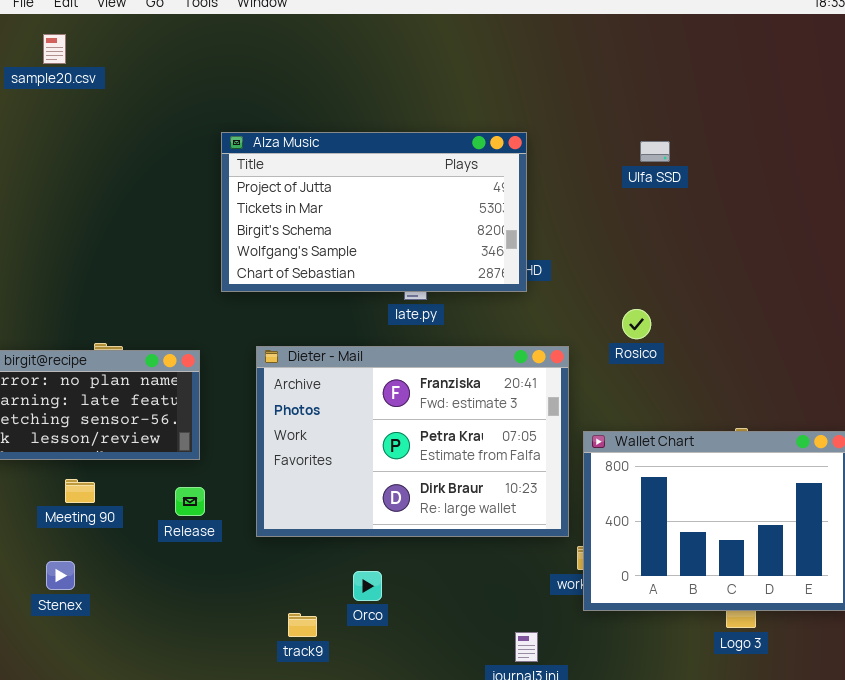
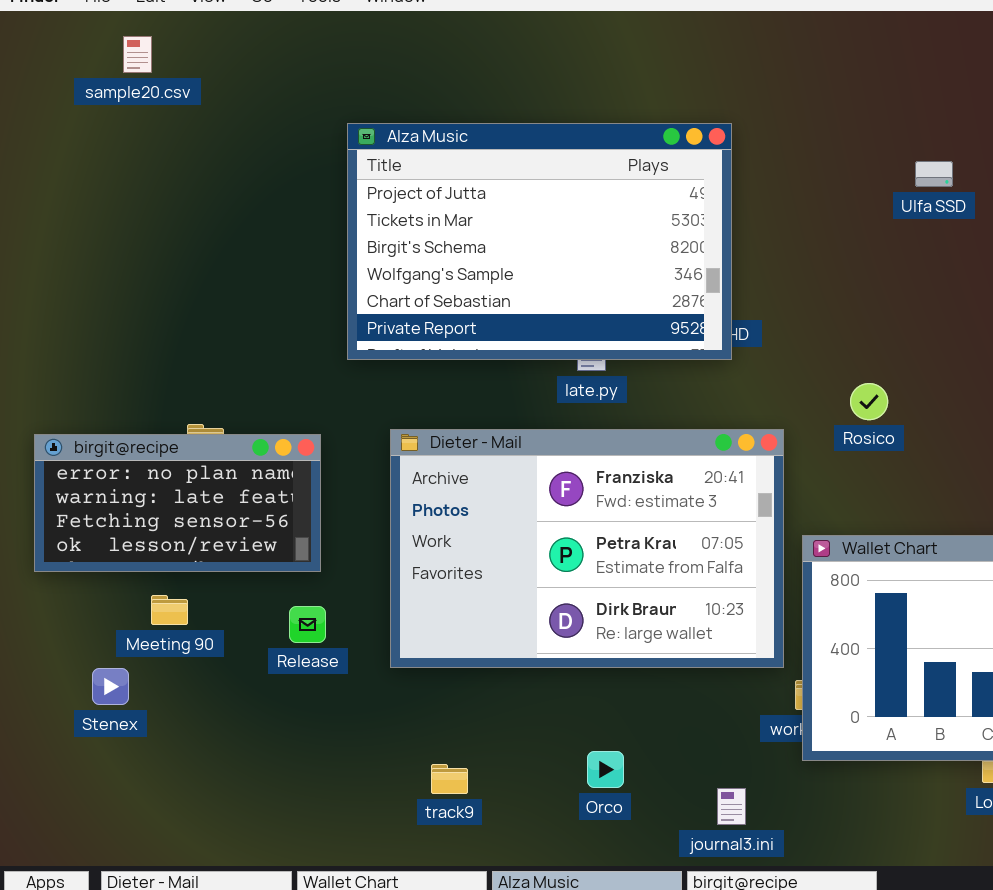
Alza Music: [221,132,527,292] -> [347,123,732,360], resized
Ulfa SSD: [640,141,670,162] -> [915,161,953,187], moved
Stenex: [46,561,75,590] -> [92,668,129,705], moved
Orco: [353,571,382,601] -> [587,751,624,788], moved

